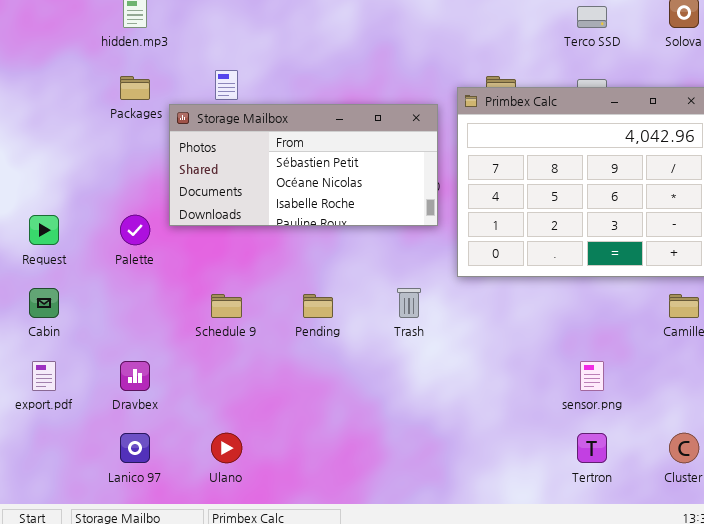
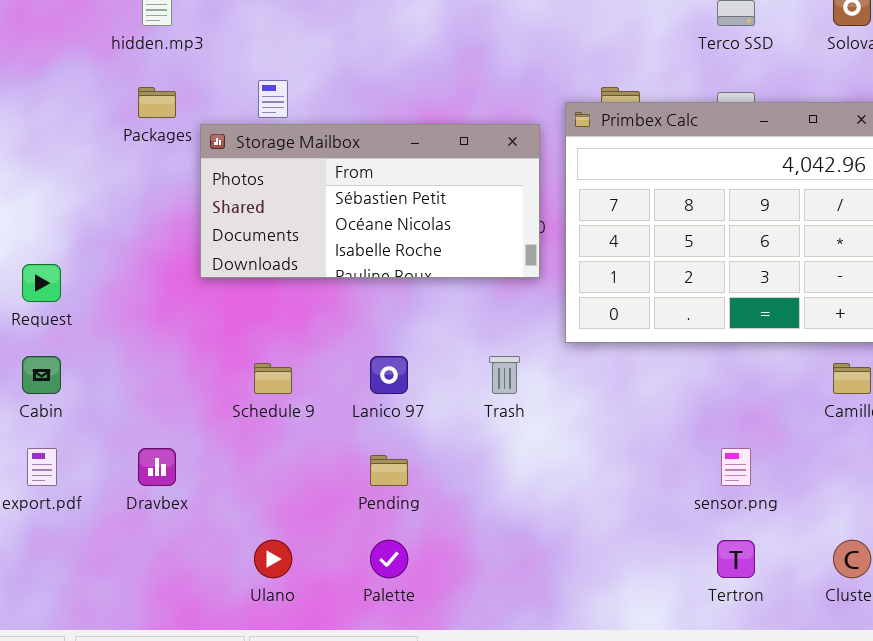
Palette: [120,215,150,245] -> [370,540,408,578], moved
Pending: [303,294,333,318] -> [370,455,408,486], moved
Lanico 97: [120,433,150,463] -> [370,356,408,394], moved

